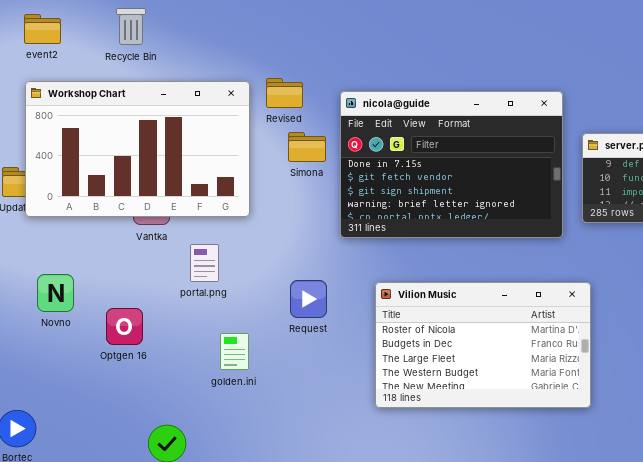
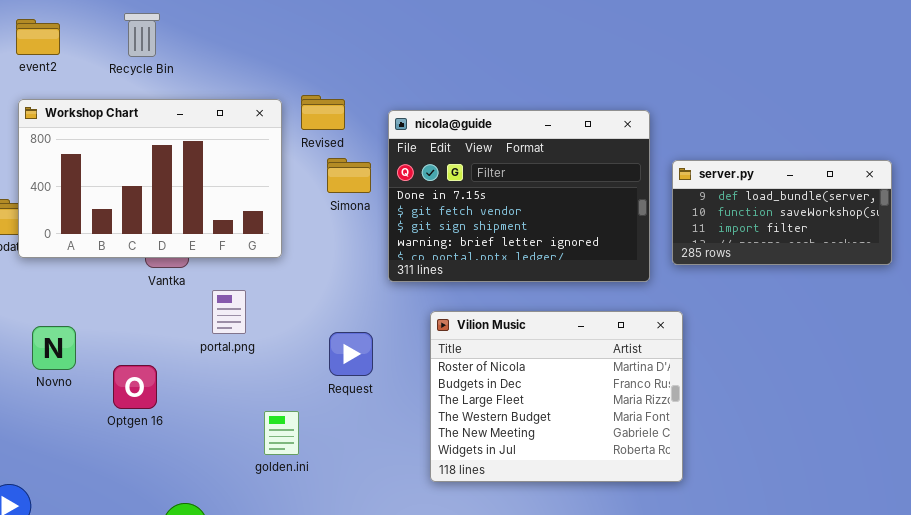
Vilion Music: [375,282,591,408] -> [430,311,683,482], resized
golden.ini: [220,333,249,370] -> [264,411,299,455], moved

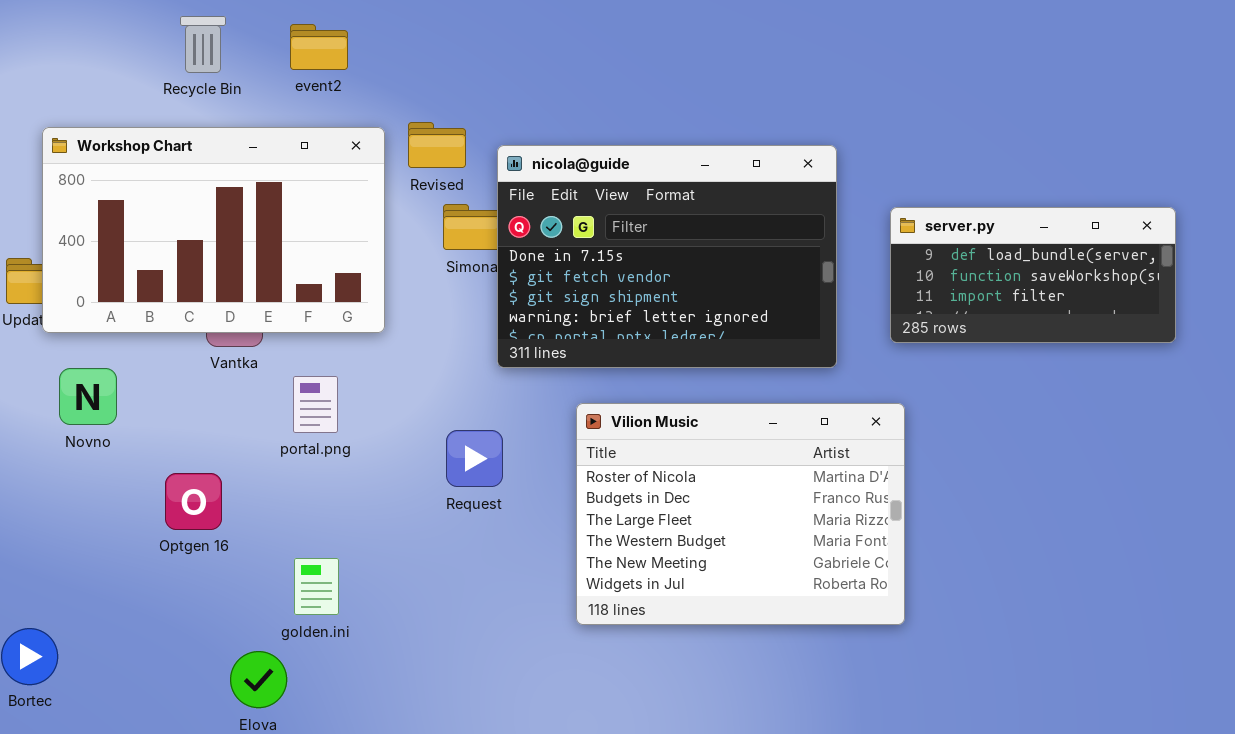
event2: [16,19,60,55] -> [290,24,348,70], moved
nicola@guide: [388,110,650,282] -> [497,145,837,368], moved
Novno: [32,326,76,370] -> [59,368,117,425], moved
golden.ini: [264,411,299,455] -> [294,558,339,615], moved

